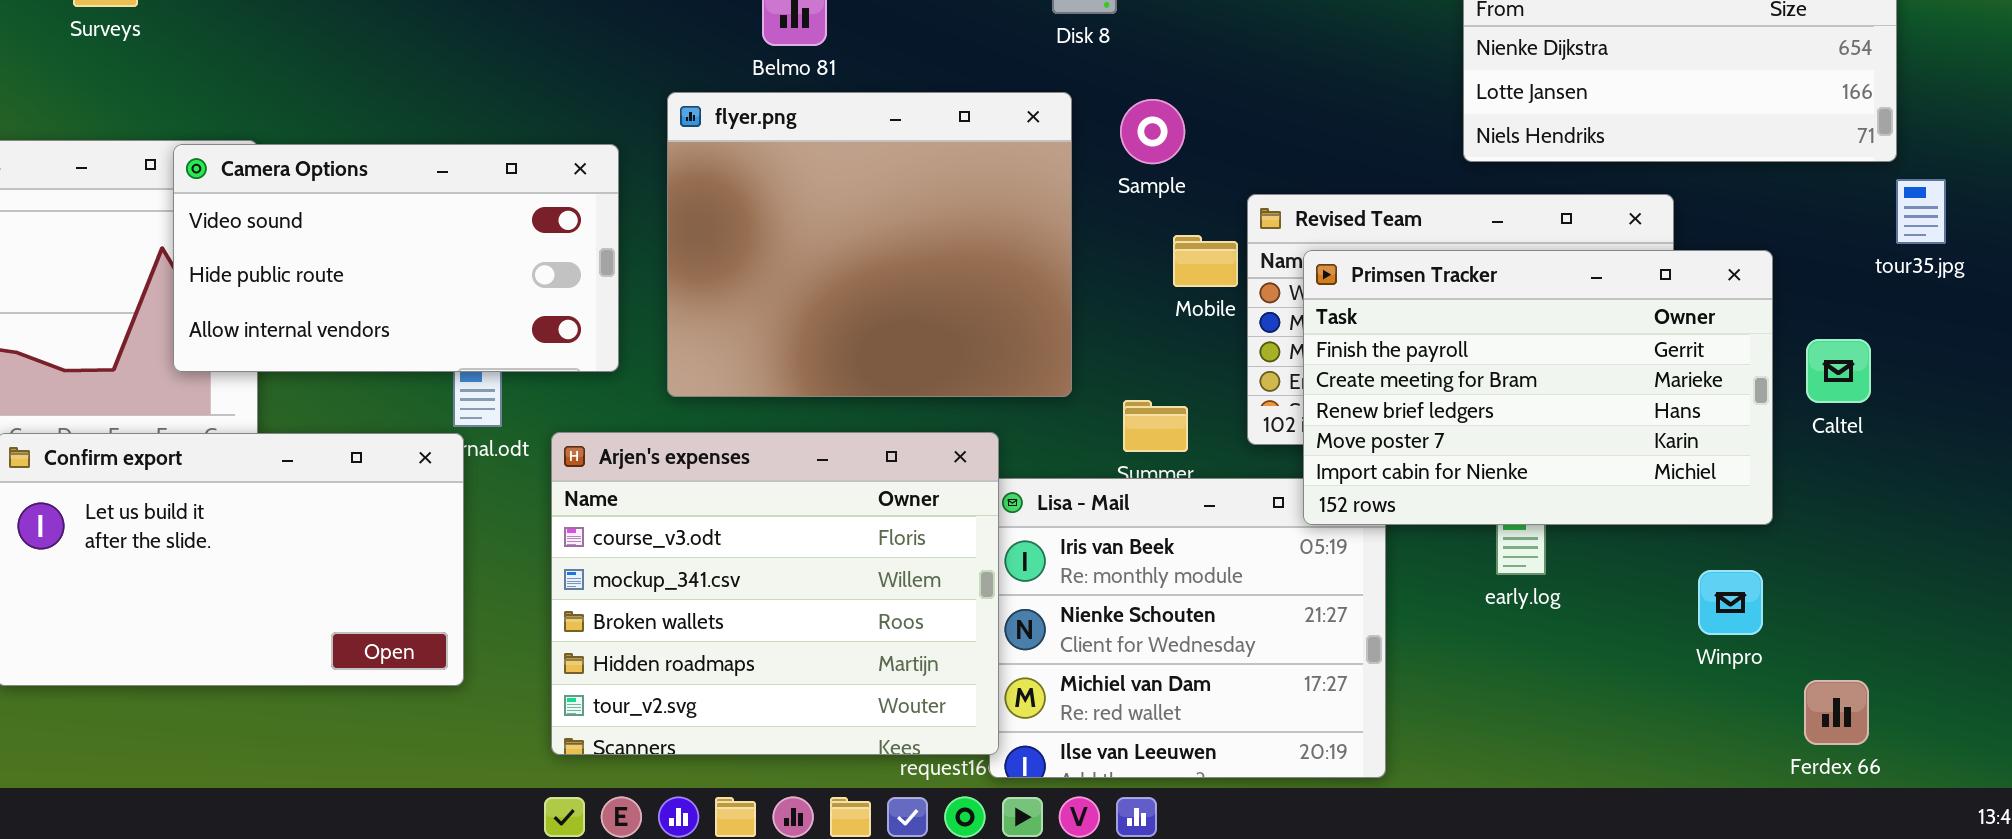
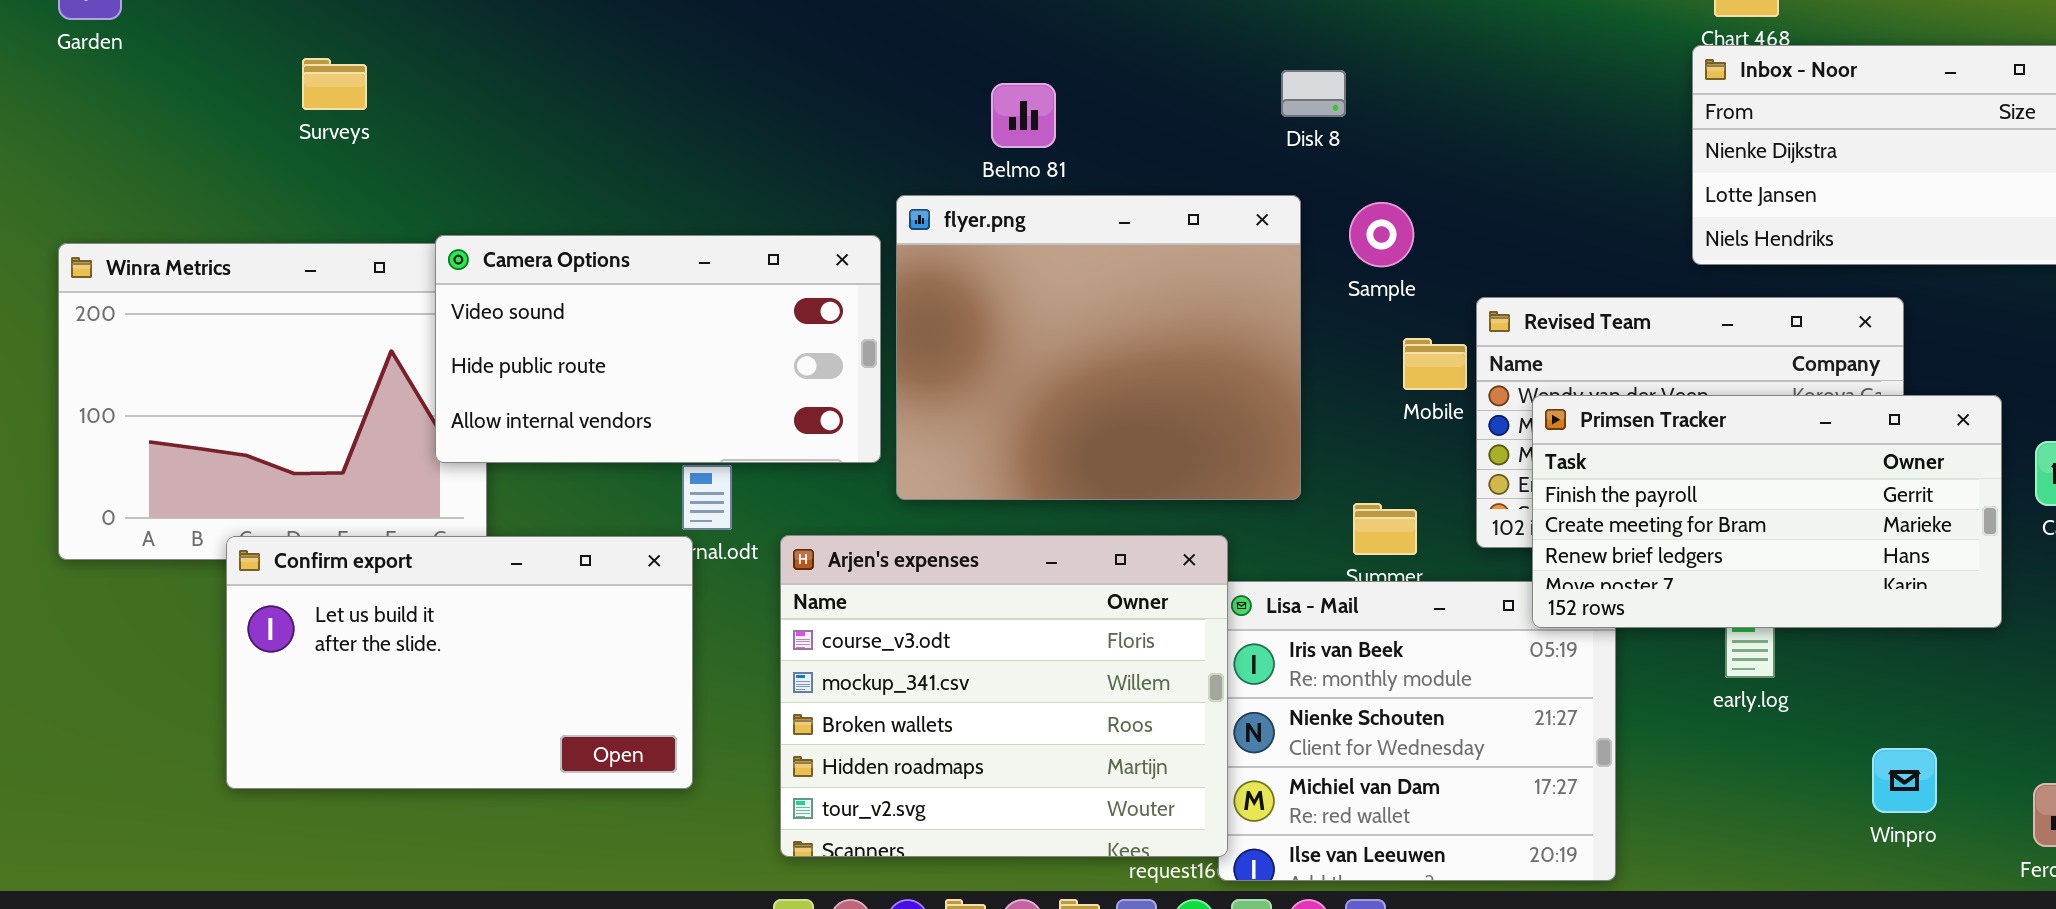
Camera Options: [173,144,619,372] -> [435,235,881,463], moved
Primsen Tracker: [1303,250,1773,525] -> [1532,395,2002,628], resized
Winpro: [1698,570,1763,635] -> [1872,748,1937,813], moved

